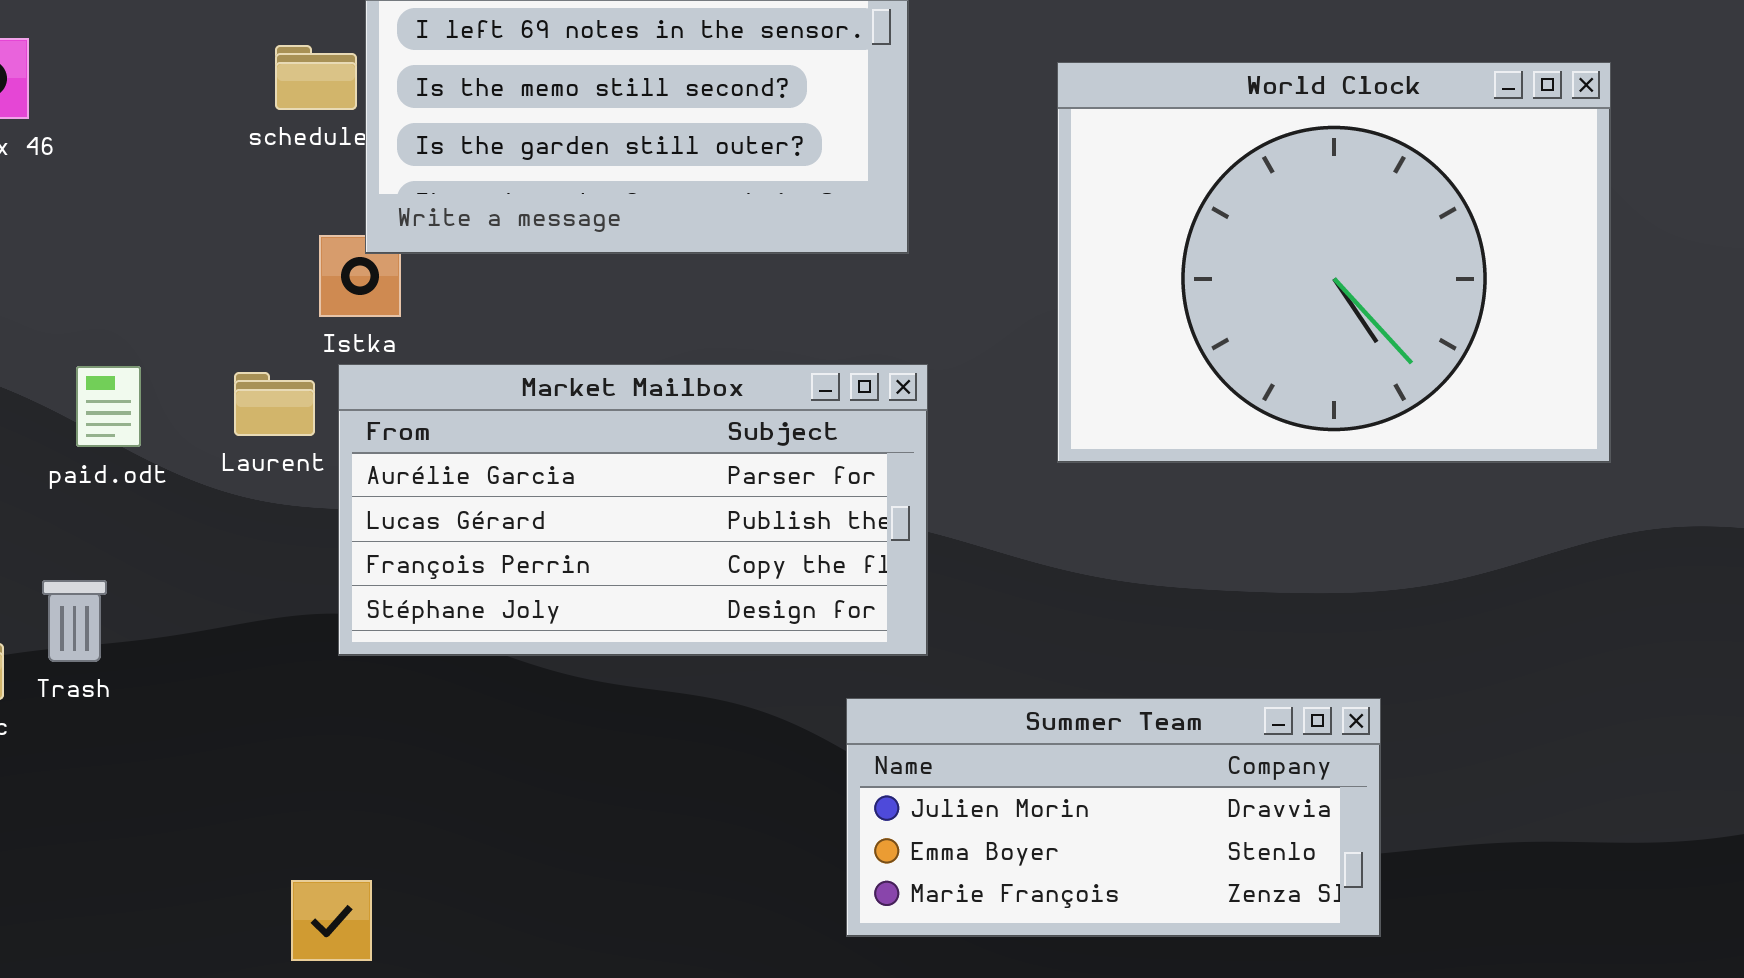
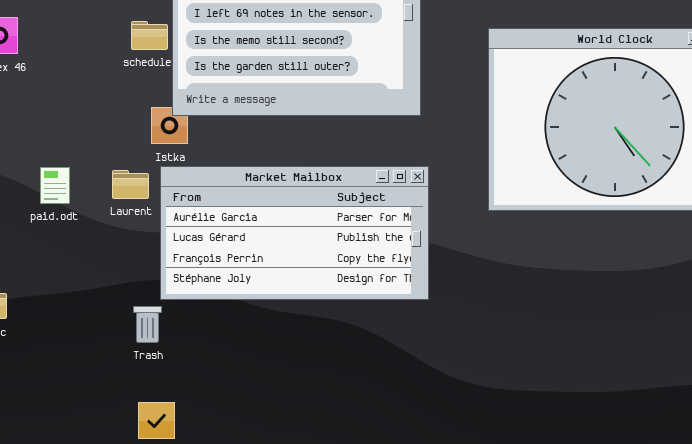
Trash: [42,580,107,662] -> [133,306,162,343], moved
Summer Team: [846,698,1381,937] -> none, closed

